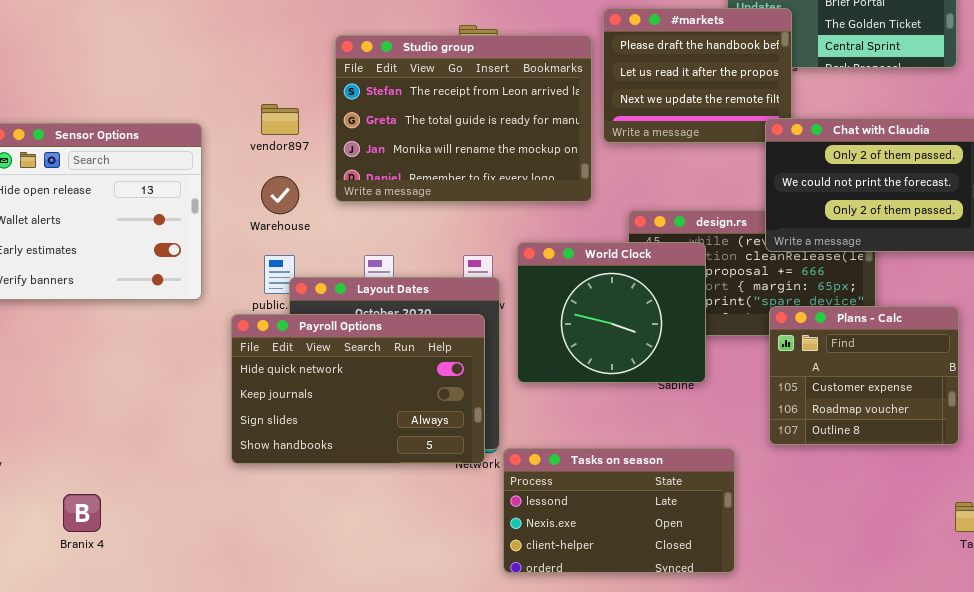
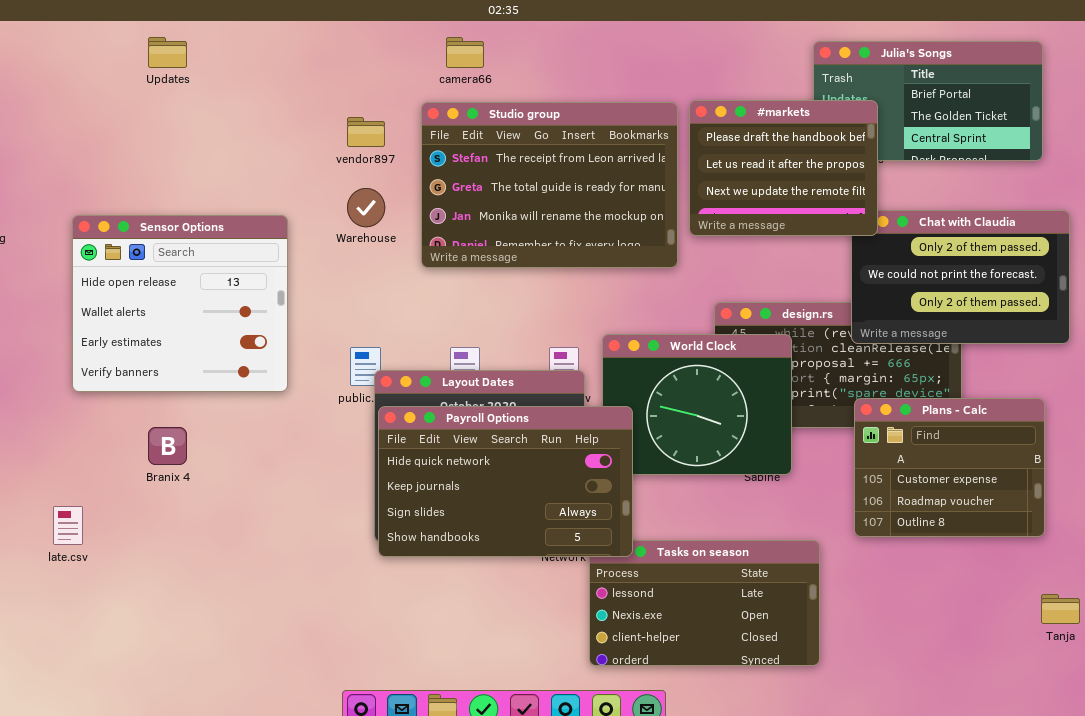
#markets: [603,8,792,143] -> [689,100,878,236], raised
Studio group: [335,35,592,202] -> [421,102,678,268], moved
vendor897: [261,104,299,135] -> [347,117,385,147], moved
Warehouse: [261,176,299,214] -> [347,188,385,227], moved
Payroll Options: [231,314,485,464] -> [378,406,633,557], moved
Branix 4: [63,494,101,532] -> [148,427,187,465], moved

